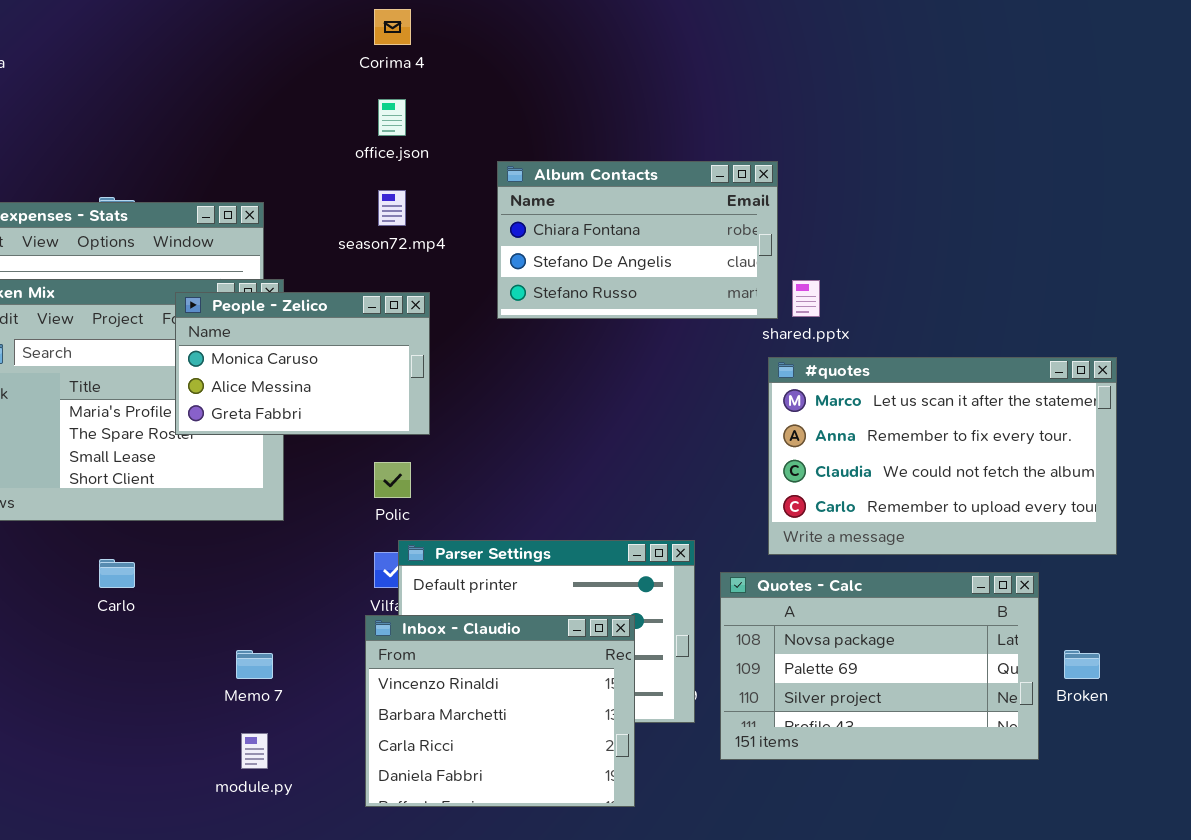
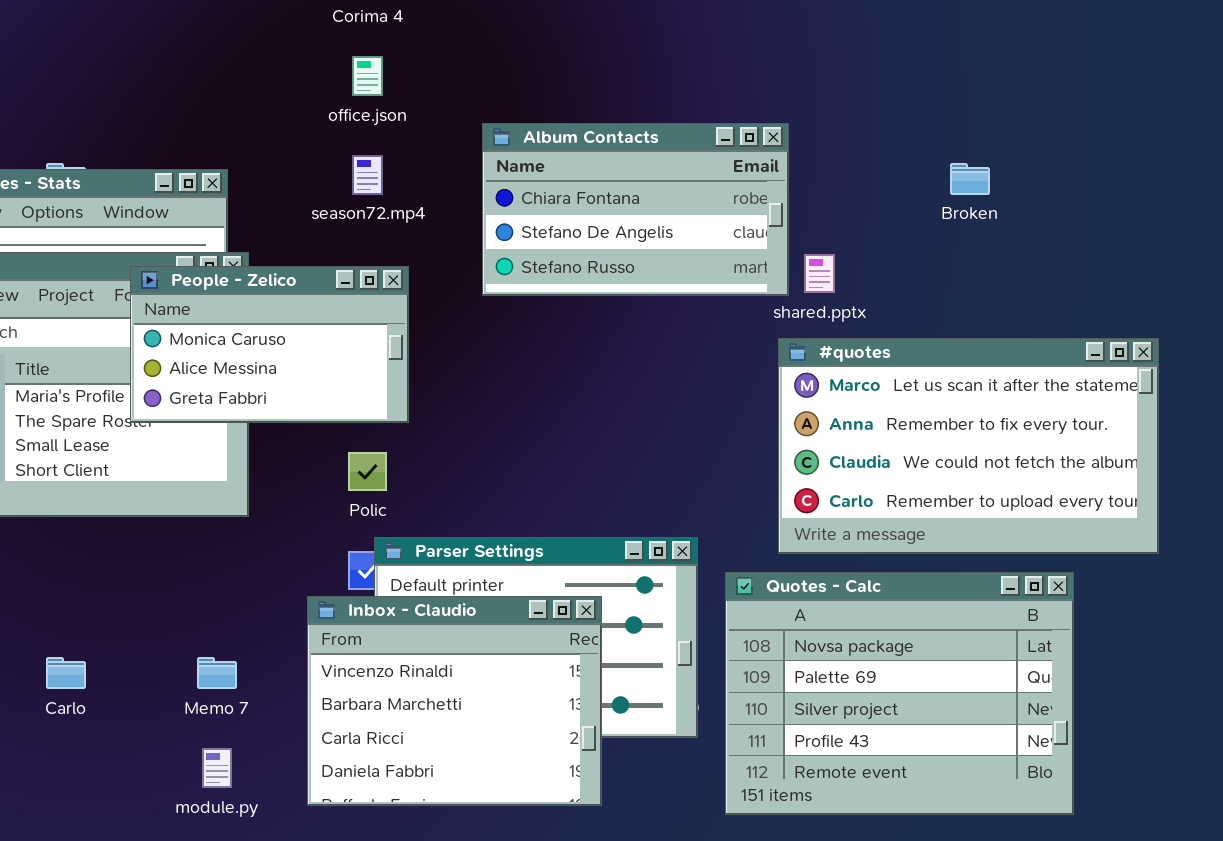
Carlo: [99,559,135,588] -> [46,657,86,689], moved
Quotes - Calc: [720,572,1039,760] -> [725,572,1074,815], resized
Inbox - Claudio: [365,615,635,807] -> [307,596,602,806], moved
Broken: [1064,650,1100,679] -> [950,163,990,195], moved

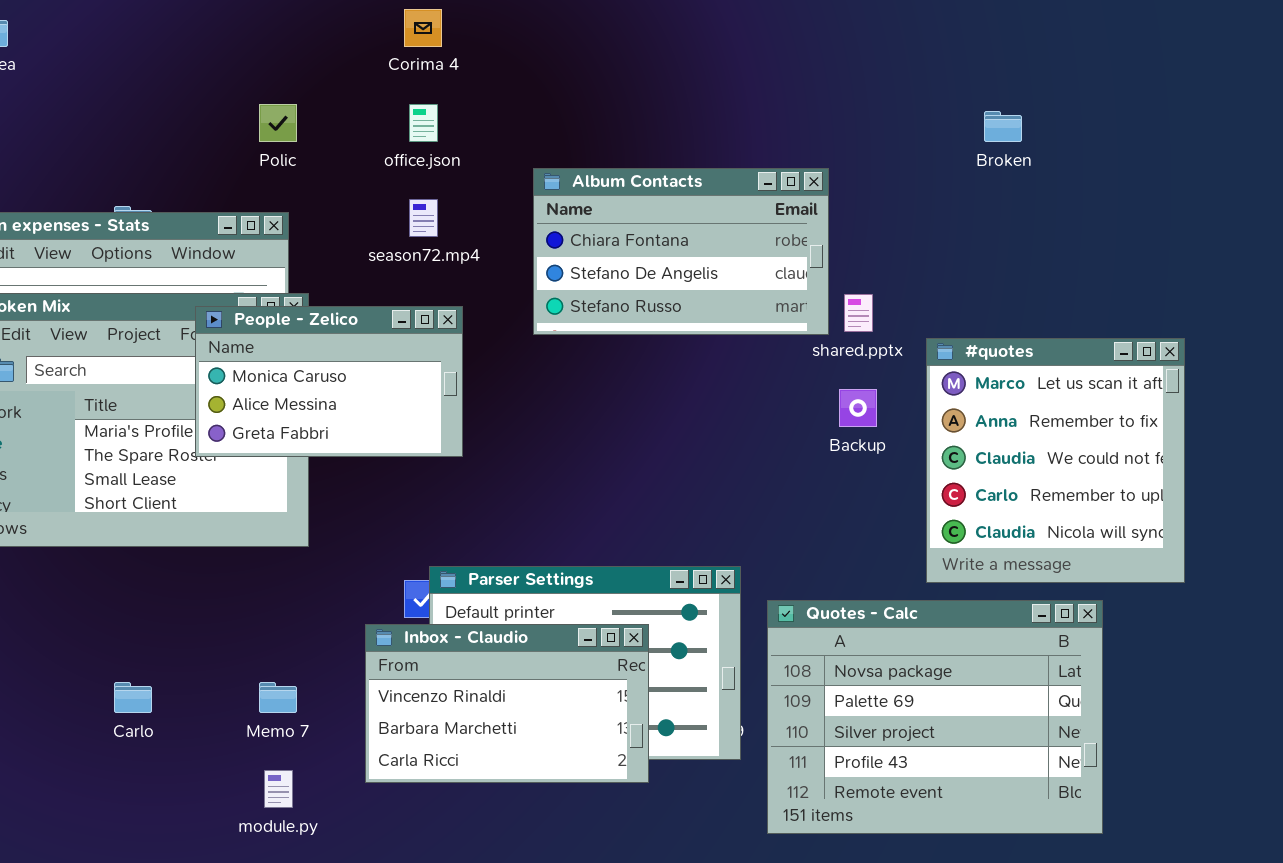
Broken: [950,163,990,195] -> [984,111,1022,142], moved
#quotes: [778,338,1159,554] -> [926,338,1185,583], resized
Polic: [348,452,387,491] -> [259,104,297,142], moved
Inbox - Claudio: [307,596,602,806] -> [365,624,649,783], resized

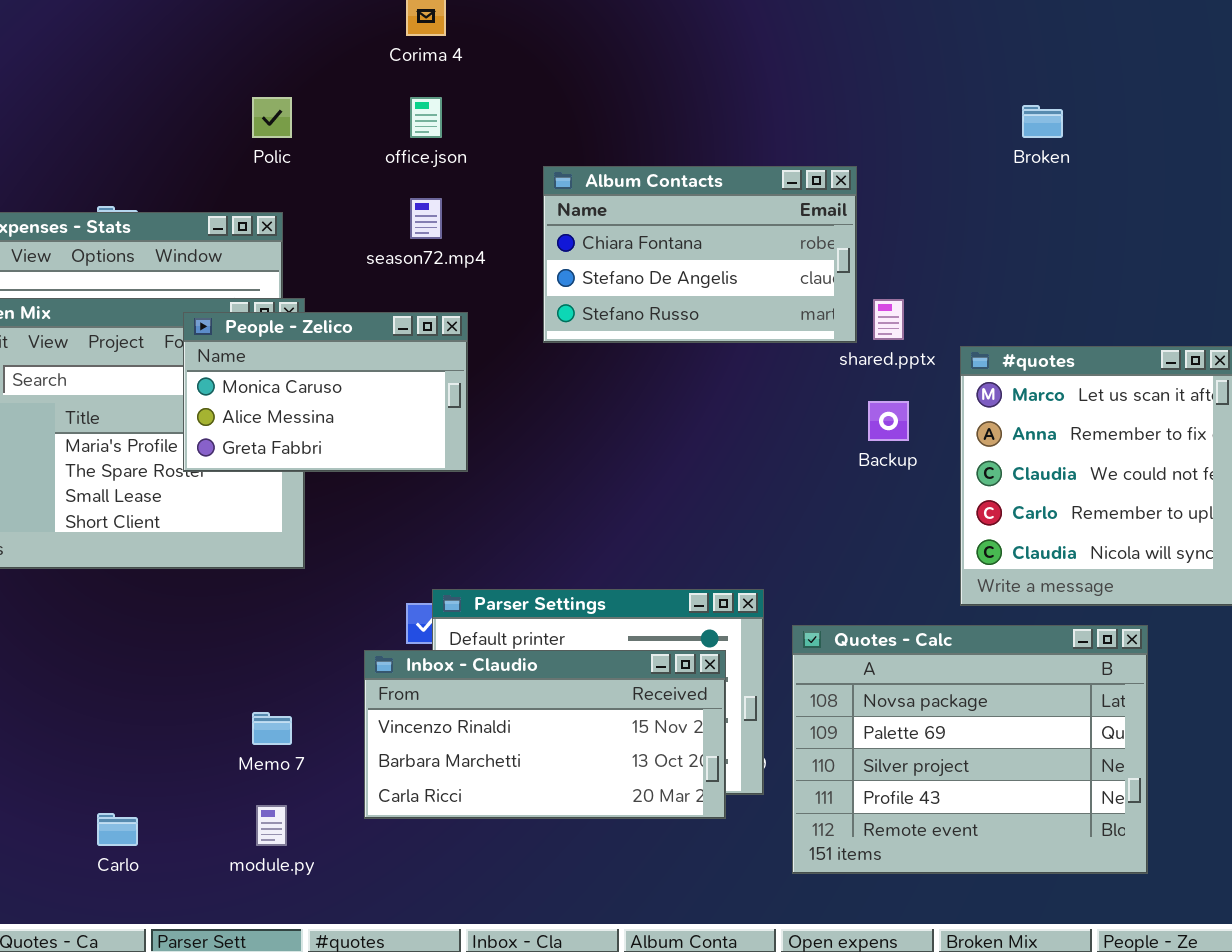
Inbox - Claudio: [365,624,649,783] -> [364,650,726,819], resized
Carlo: [114,682,152,713] -> [97,813,138,846], moved

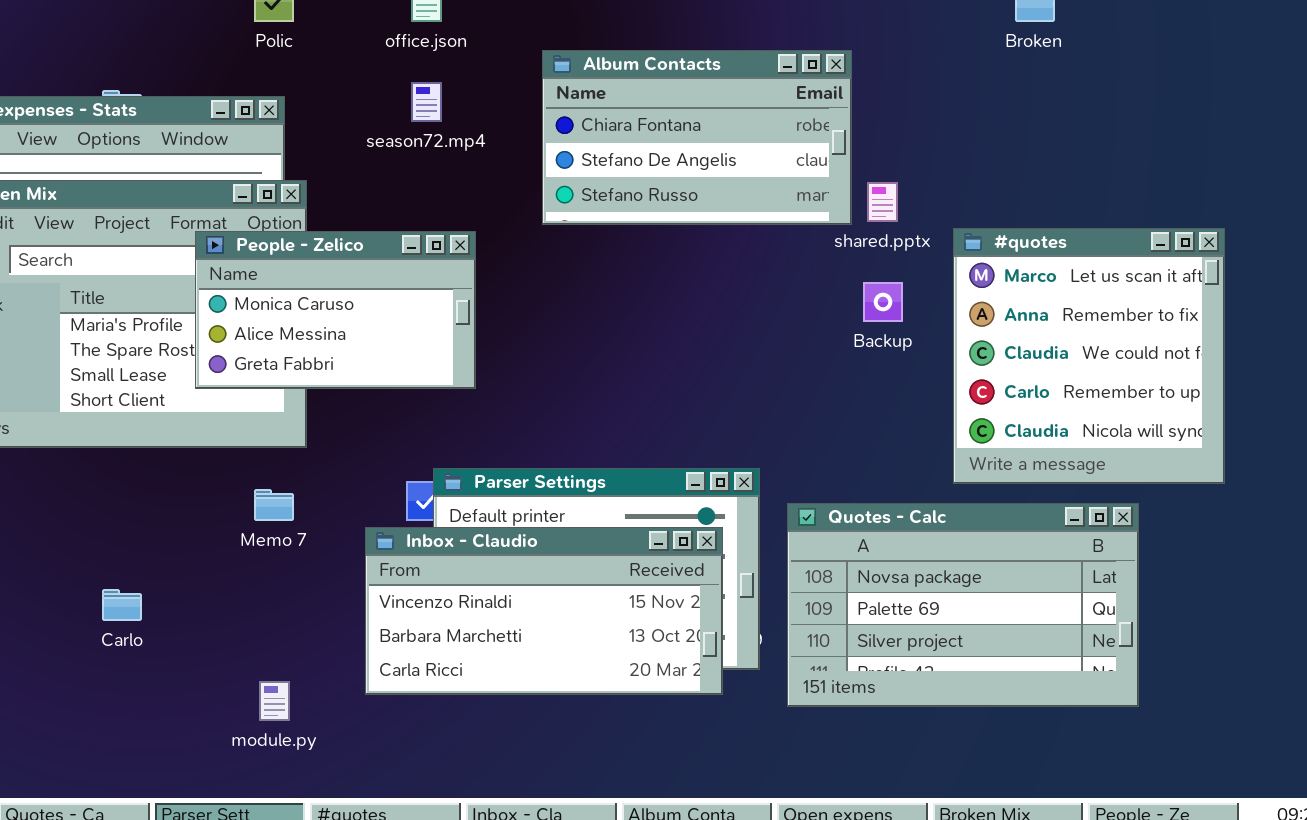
People - Zelico: [183,312,468,472] -> [195,231,476,389], moved
Quotes - Calc: [792,625,1148,874] -> [787,503,1139,707], resized
Memo 7: [252,712,292,745] -> [254,489,294,521], moved
Carlo: [97,813,138,846] -> [102,589,142,621], moved

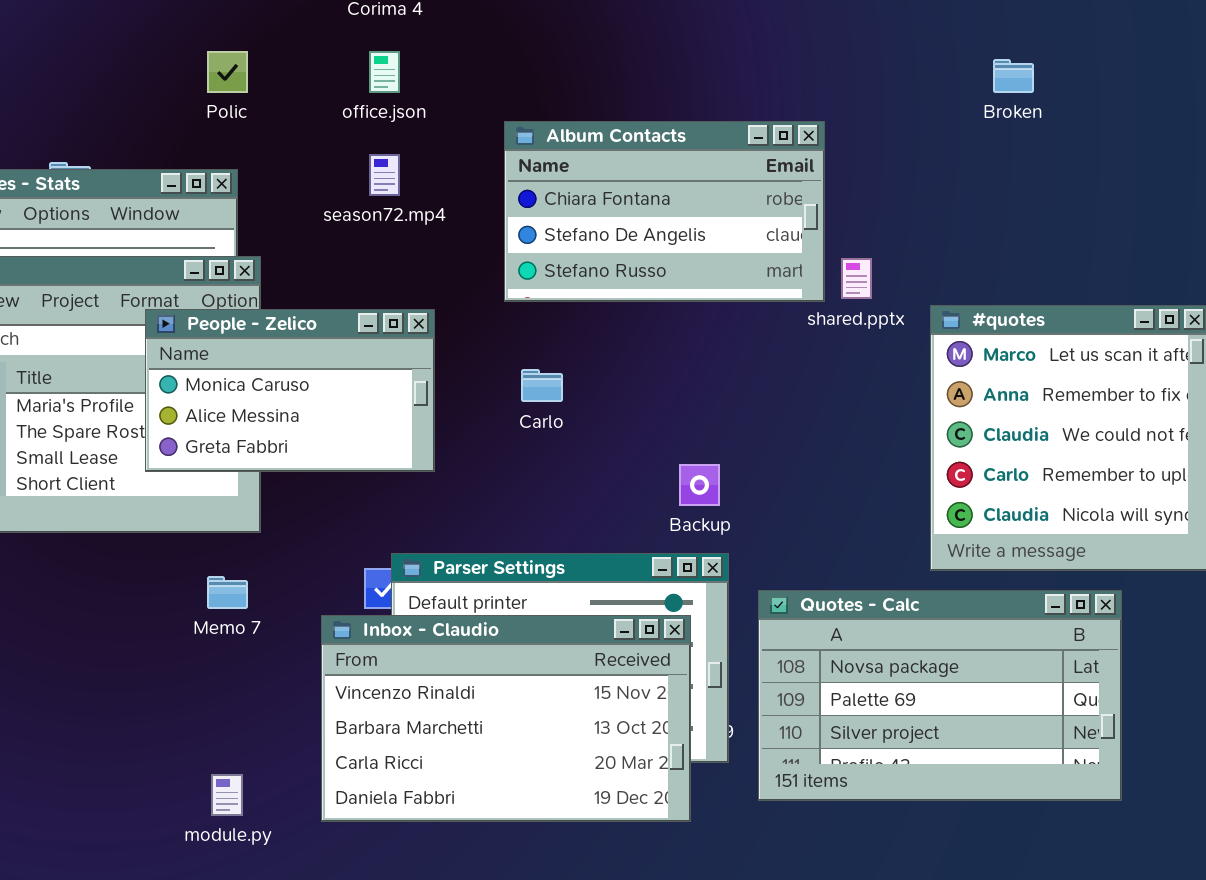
Backup: [863,282,903,322] -> [679,464,720,506], moved
Inbox - Claudio: [365,527,723,695] -> [321,615,691,822], resized
Carlo: [102,589,142,621] -> [521,369,563,402], moved

